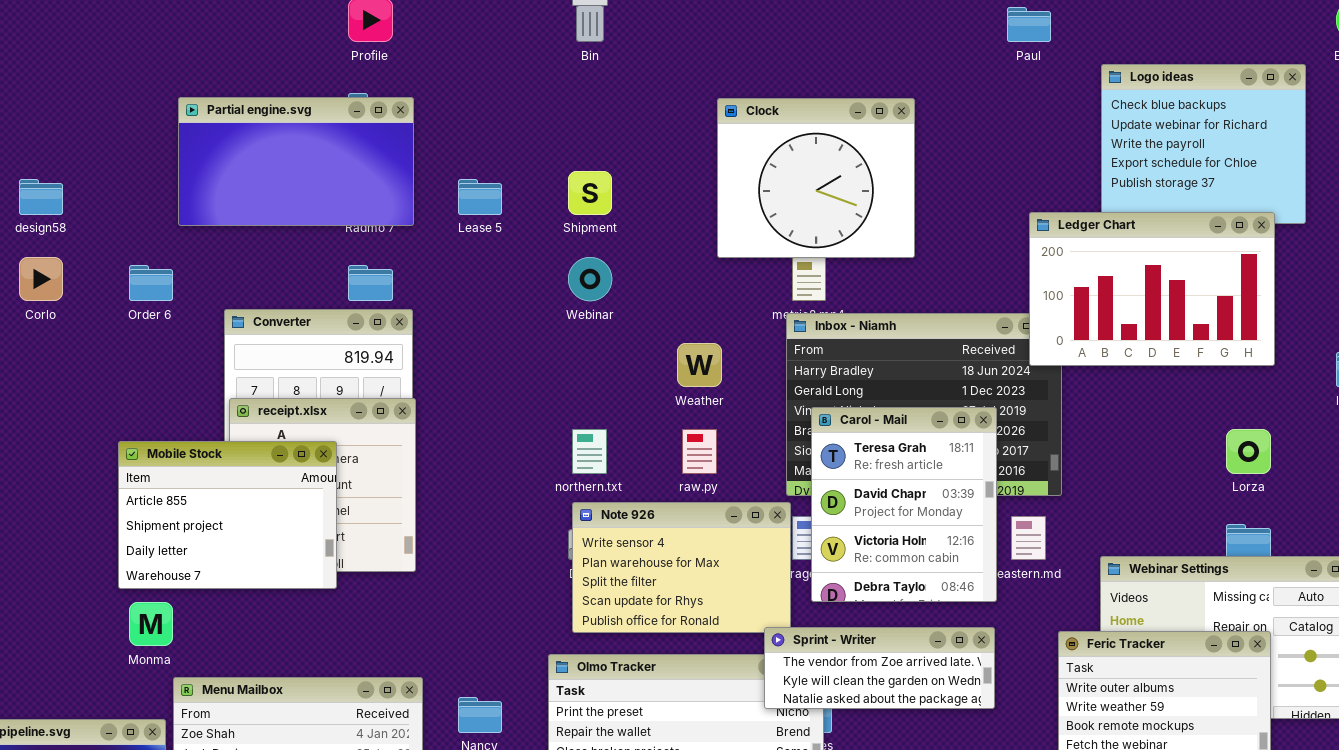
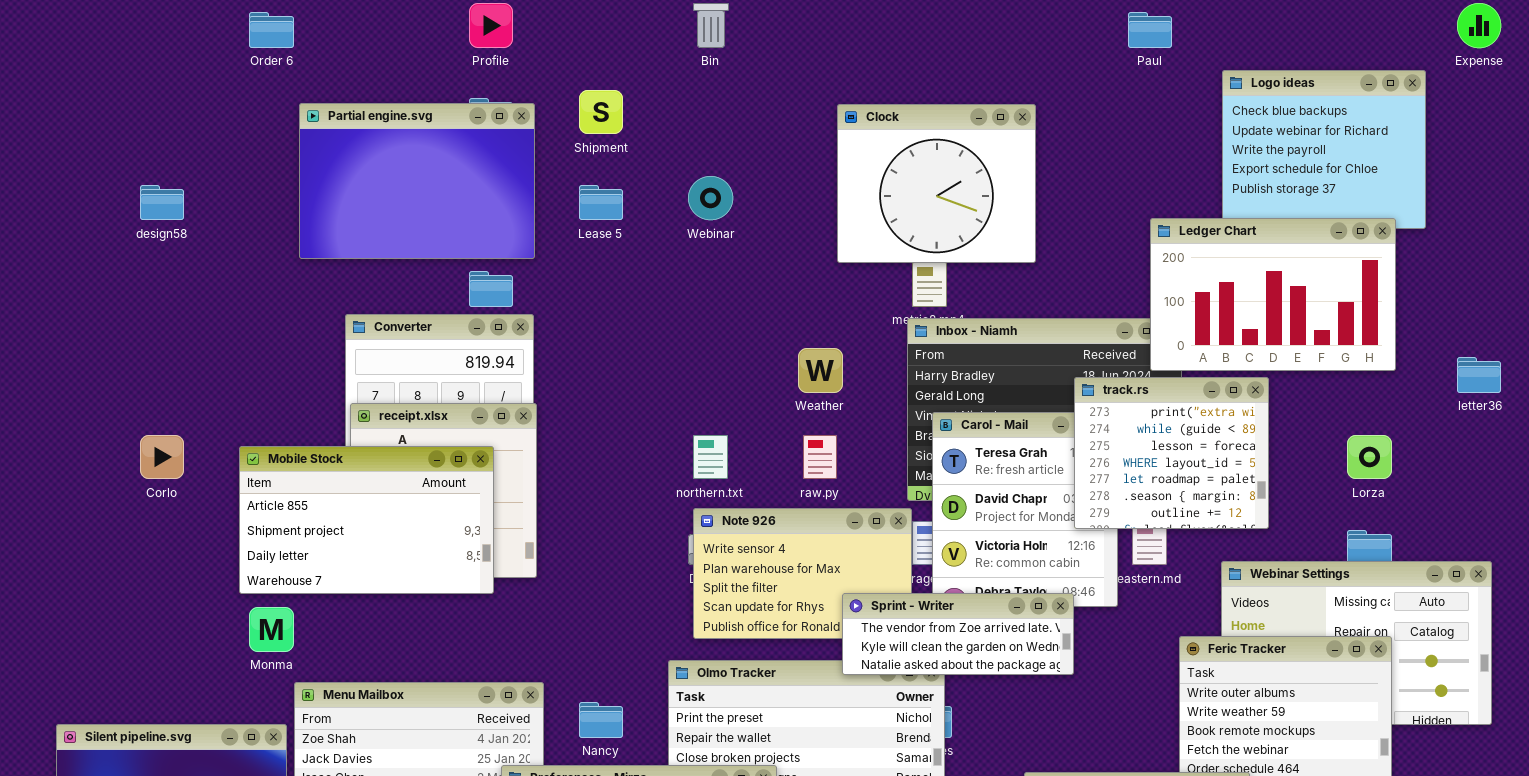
Partial engine.svg: [178,97,414,226] -> [299,103,535,259], resized
Shipment: [568,171,612,215] -> [579,90,623,134], moved
Corlo: [19,257,63,301] -> [140,435,184,479], moved
Webinar: [568,257,612,301] -> [688,176,733,220], moved
Order 6: [129,265,173,301] -> [249,12,294,48], moved
track.rs: none -> [1074,377,1269,529], opened
Mobile Stock: [118,441,337,589] -> [239,446,494,594], resized
Sprint - Writer: [764,627,995,709] -> [842,593,1074,675], moved

